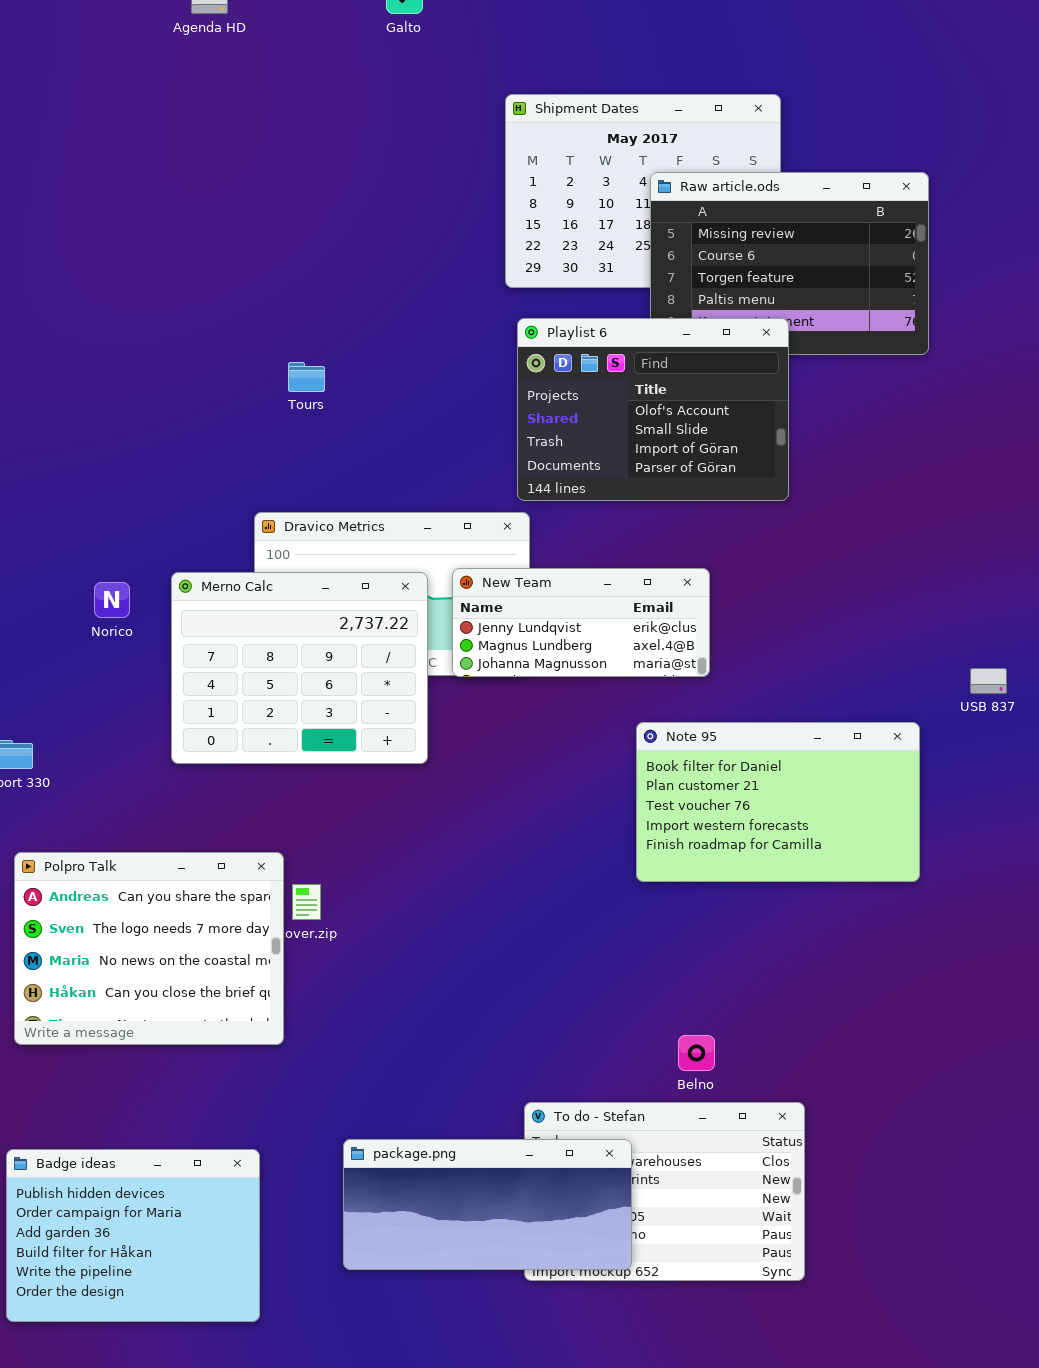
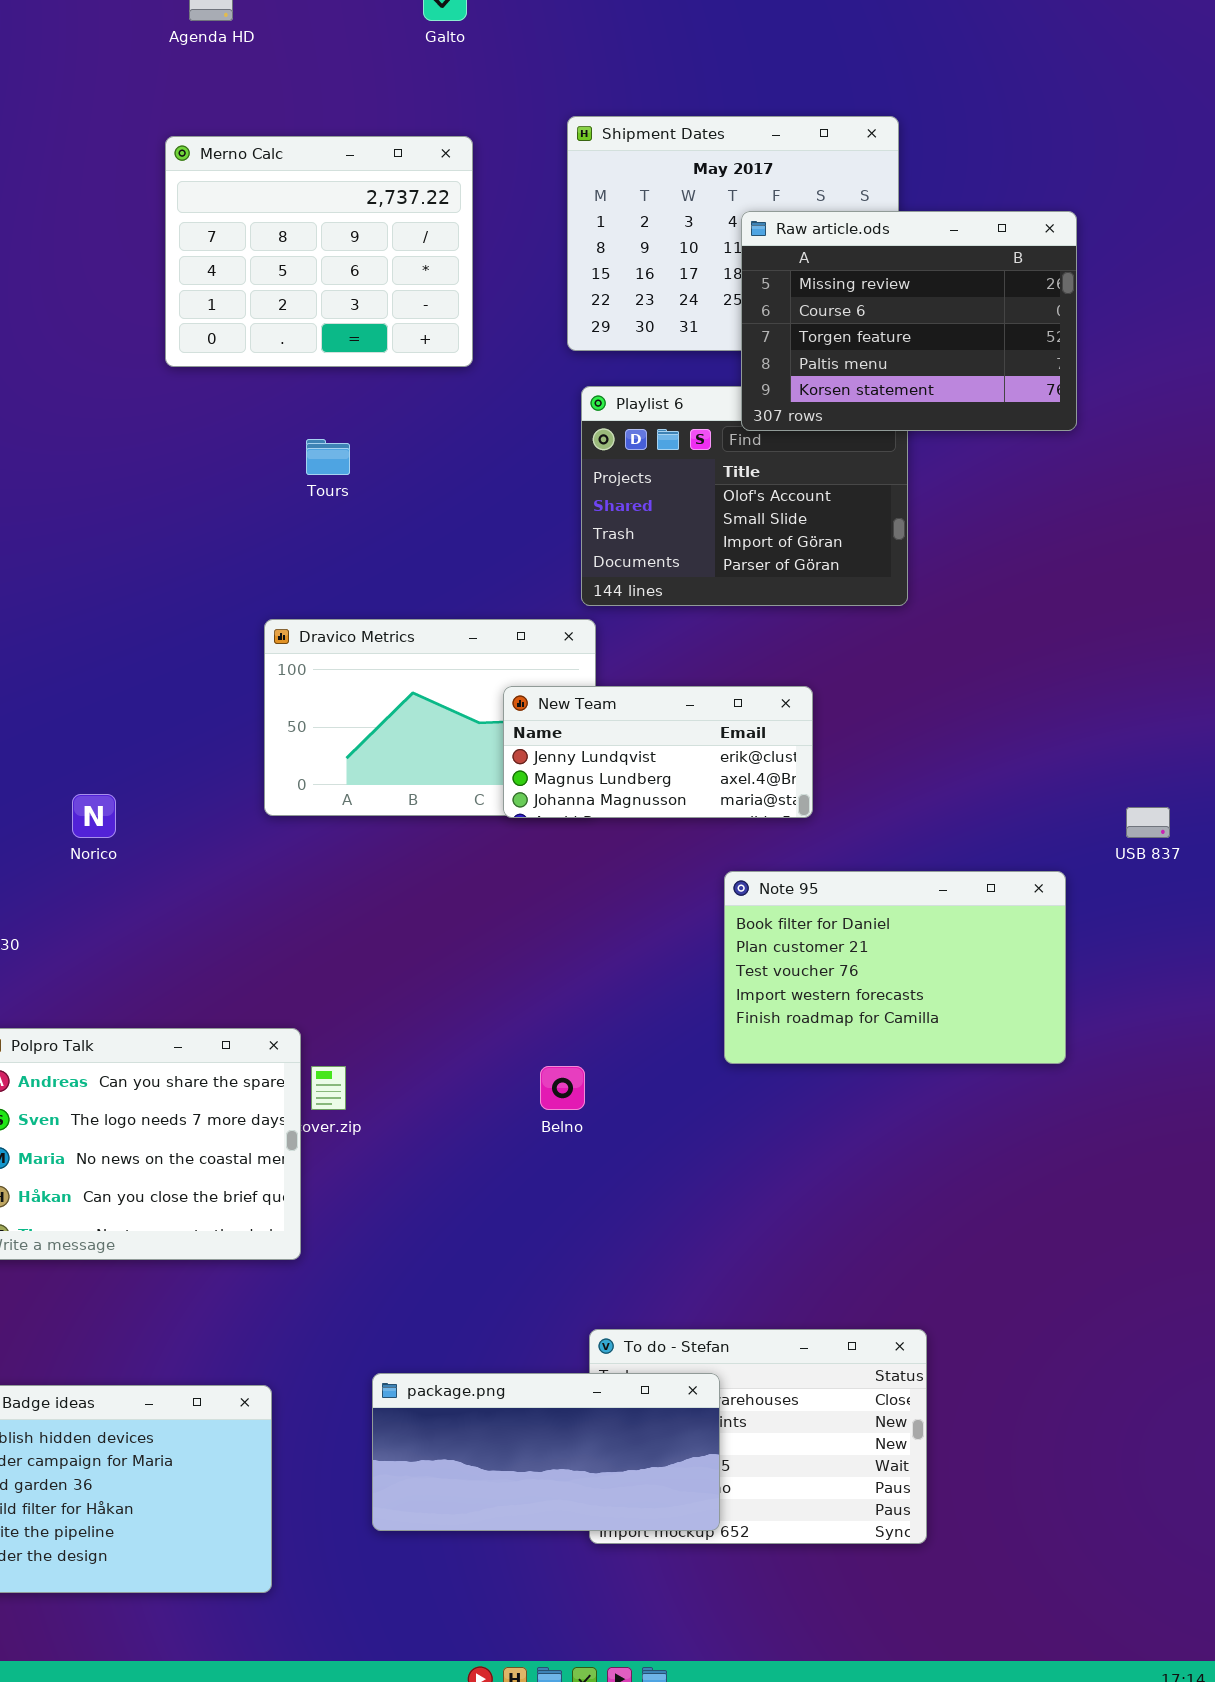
Raw article.ods: [650,172,929,355] -> [741,211,1077,431], raised
Merno Calc: [171,572,428,764] -> [165,136,473,367], moved
Norico: [94,582,130,618] -> [72,794,116,838], moved
Belno: [678,1035,715,1071] -> [540,1066,585,1110], moved

